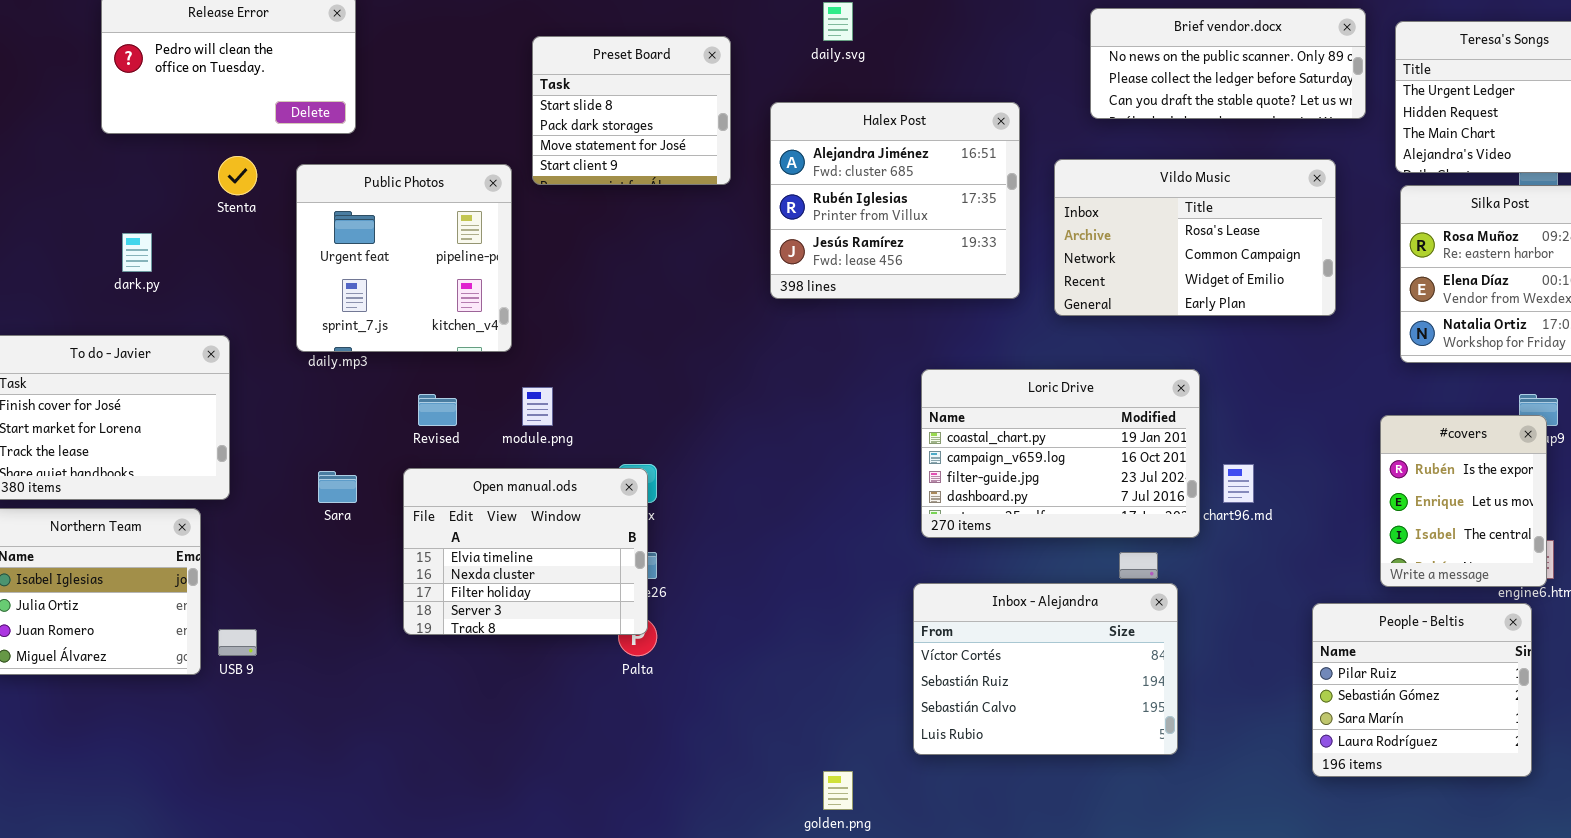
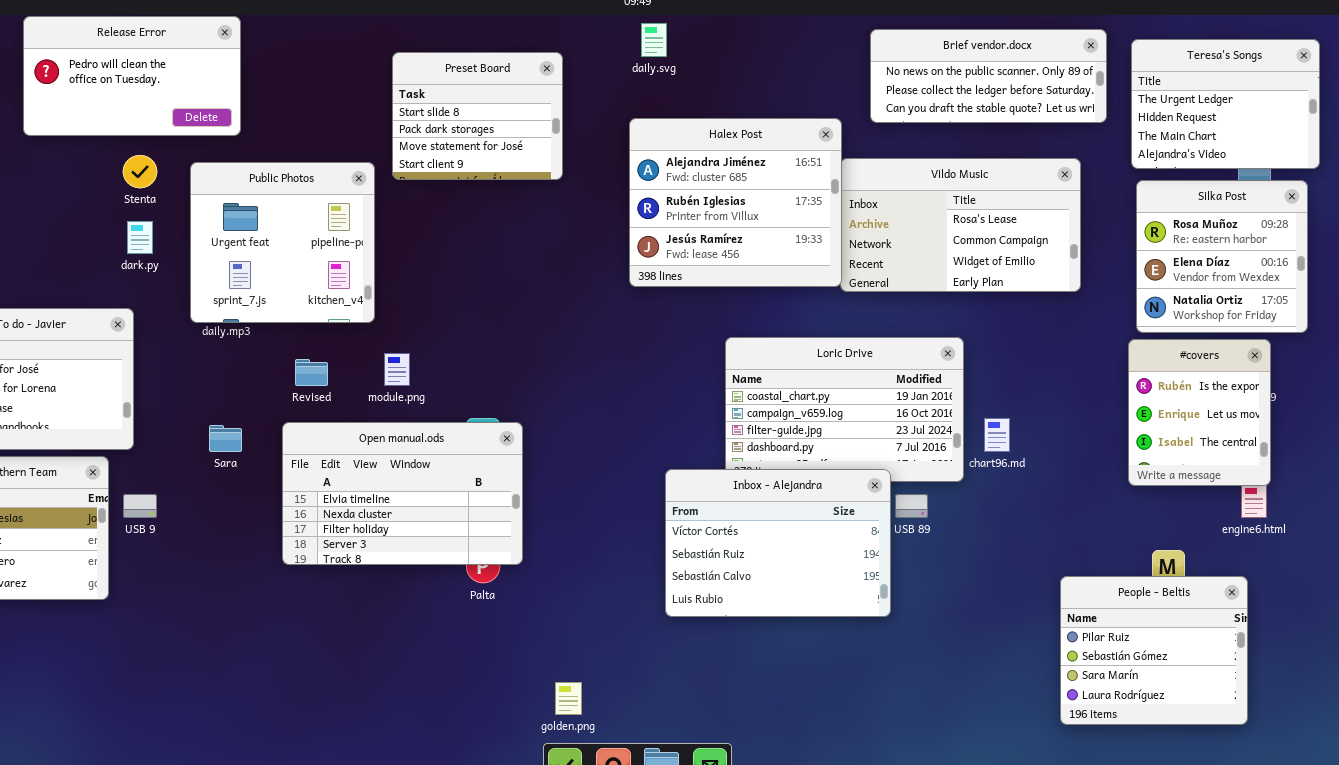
Halex Post: [770,102,1020,299] -> [629,118,842,287], moved
dark.py: [122,233,152,272] -> [127,221,153,254], moved
#covers: [1380,415,1547,587] -> [1128,339,1271,486], moved
Open manual.ods: [403,468,648,635] -> [282,422,523,565], resized
Inbox - Alejandra: [913,583,1178,755] -> [665,469,891,617], moved
People - Beltis: [1312,603,1532,777] -> [1060,576,1248,725], moved
USB 9: [218,629,257,656] -> [123,494,157,518], moved
golden.png: [823,771,853,810] -> [555,682,582,715], moved

